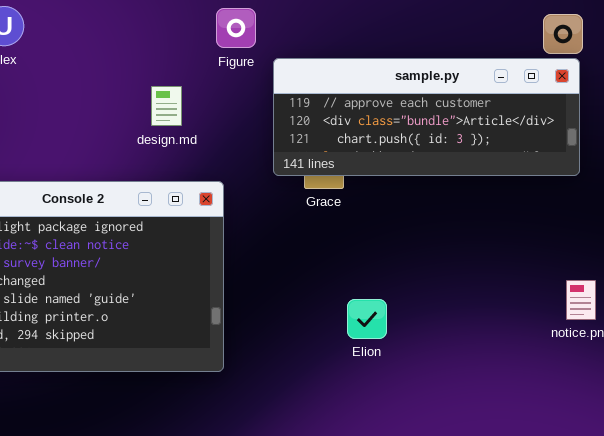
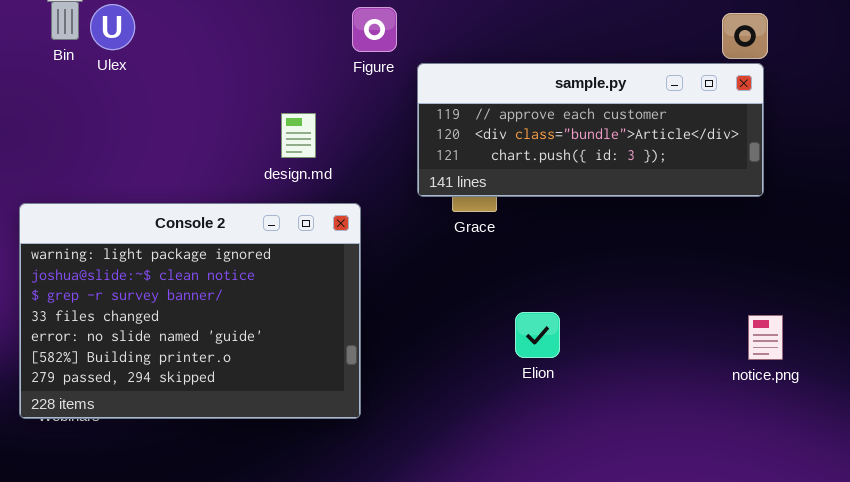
design.md: [151,86,182,126] -> [281,113,316,158], moved
Elion: [347,299,387,339] -> [515,312,560,358], moved

